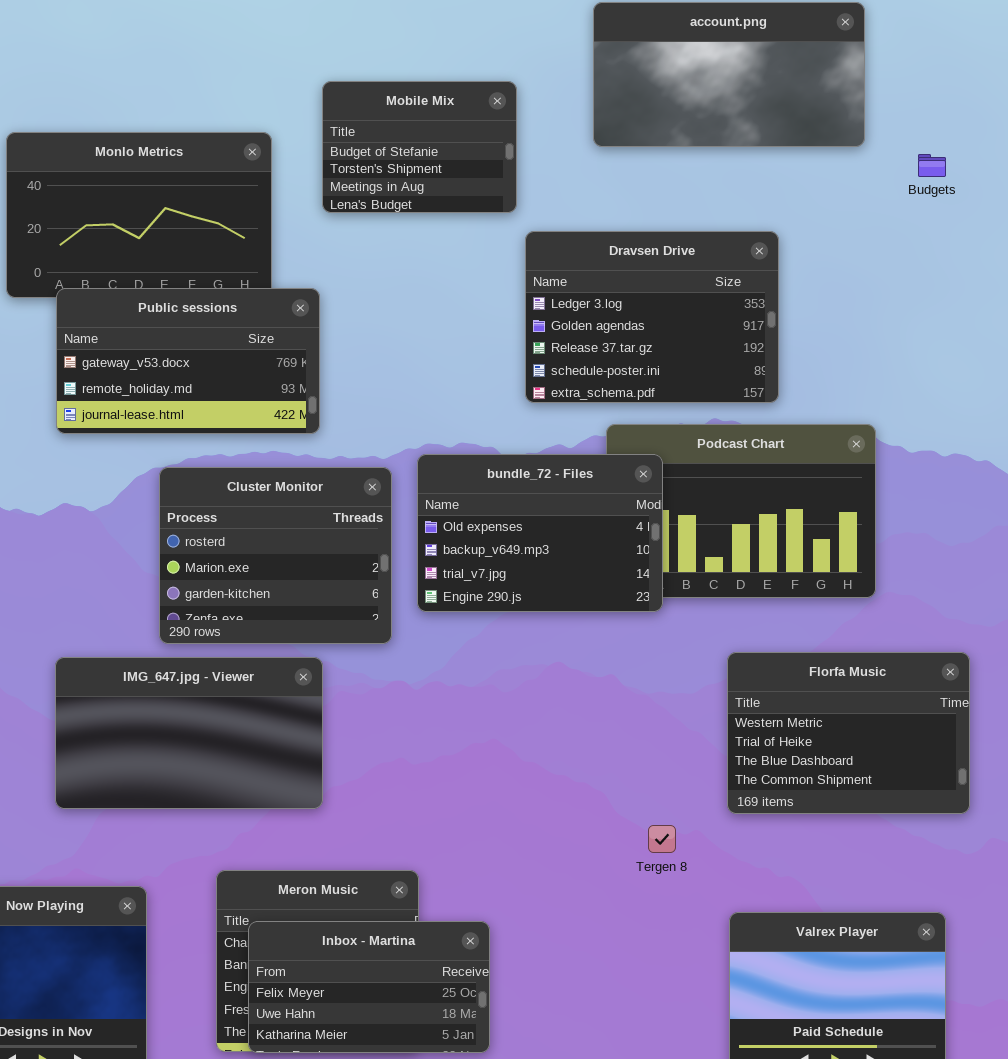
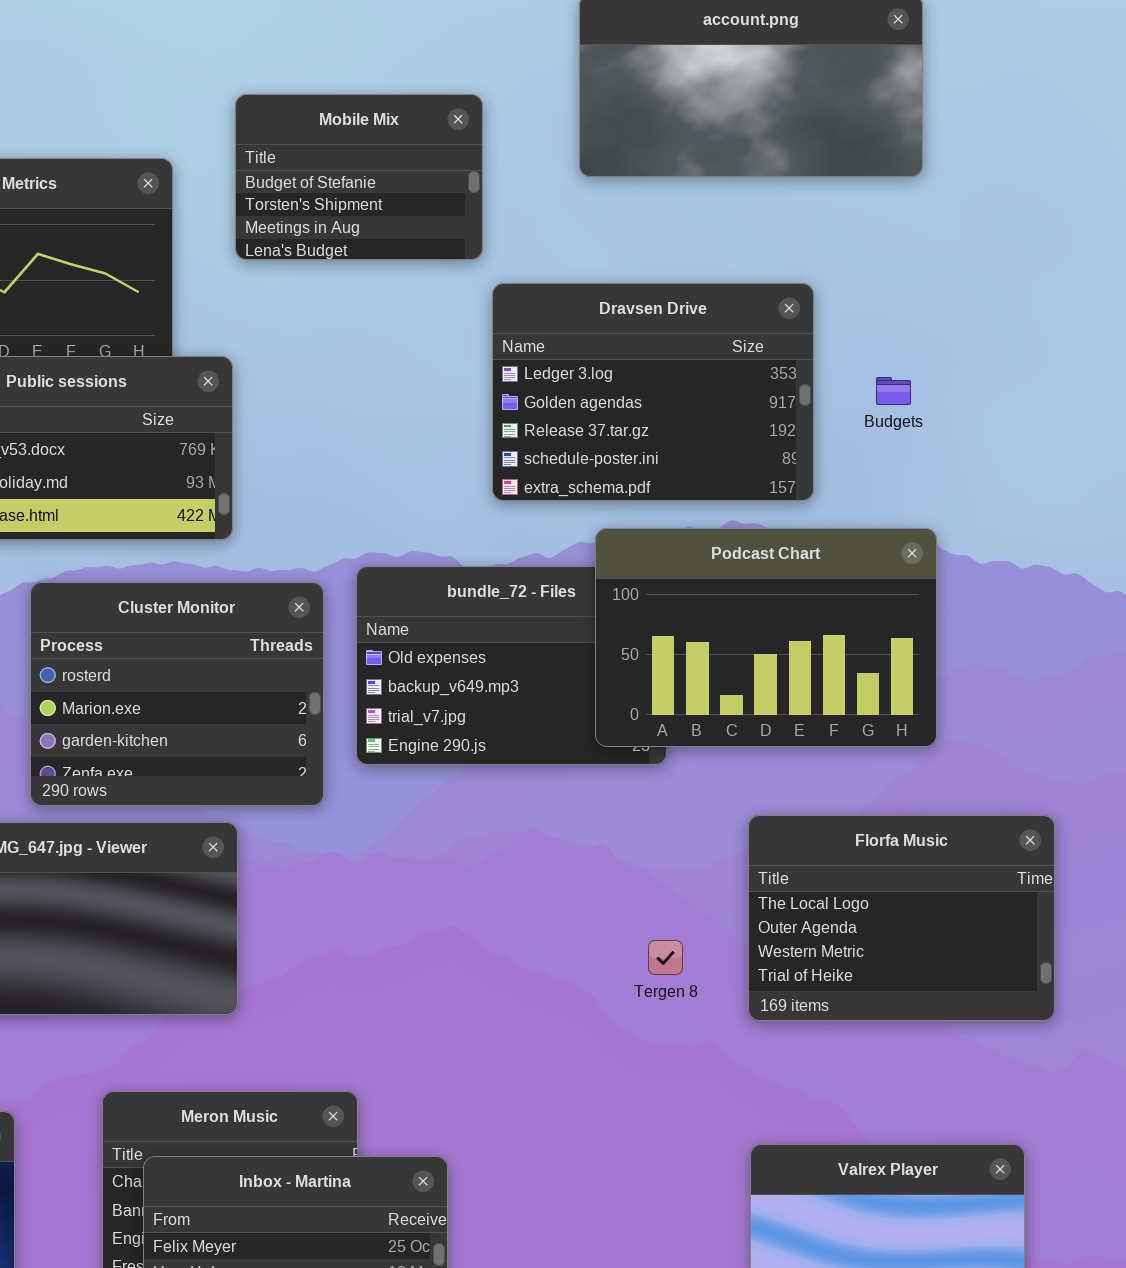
Budgets: [918,154,946,177] -> [876,377,911,405], moved
Podcast Chart: [606,424,876,598] -> [595,528,937,747], raised
Florfa Music: [727,652,970,814] -> [748,815,1055,1021], scrolled up 2 rows
Tergen 8: [648,825,676,853] -> [648,940,683,975], moved

